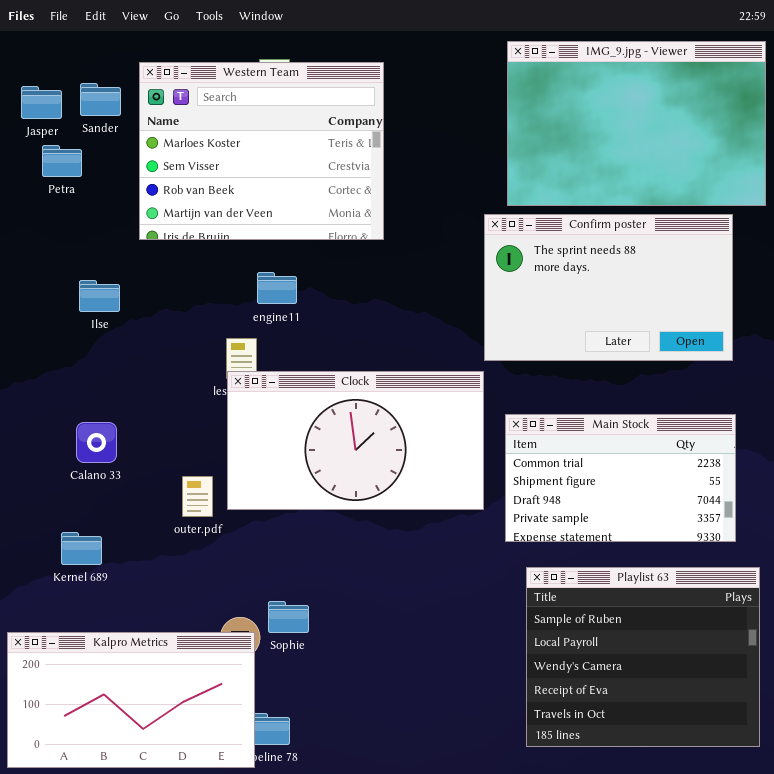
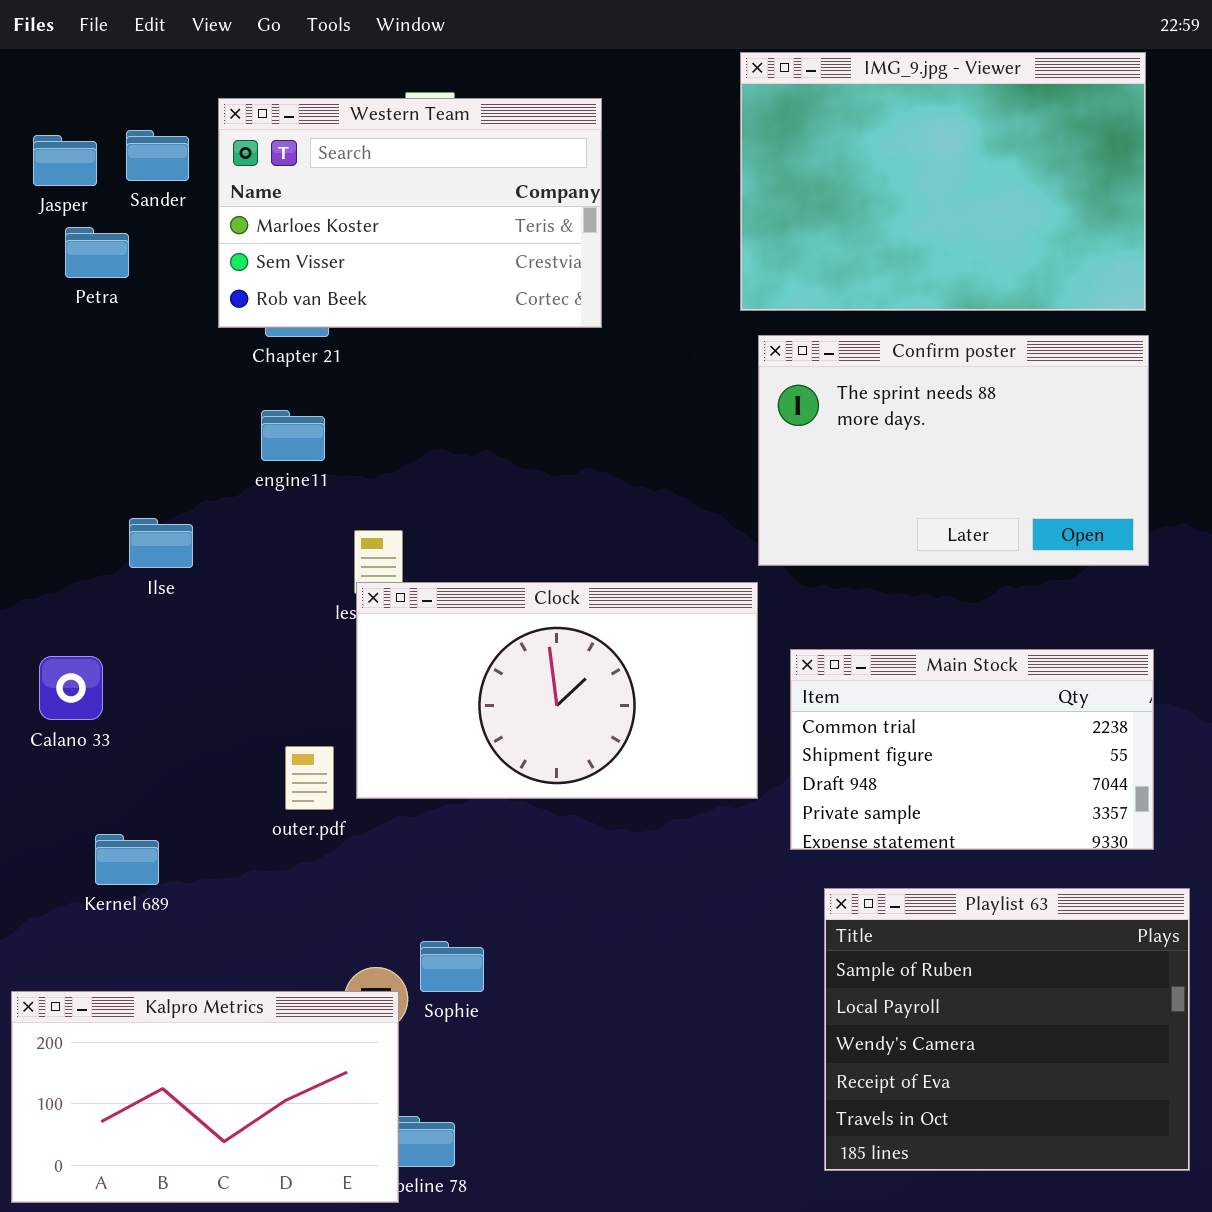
IMG_9.jpg - Viewer: [507,41,766,206] -> [740,52,1146,311], moved
Western Team: [139,62,384,240] -> [218,98,602,328], resized
engine11: [257,272,297,304] -> [261,410,325,461], moved
Ilse: [79,280,120,312] -> [129,518,193,568], moved
Calano 33: [76,422,117,463] -> [39,656,103,720], moved

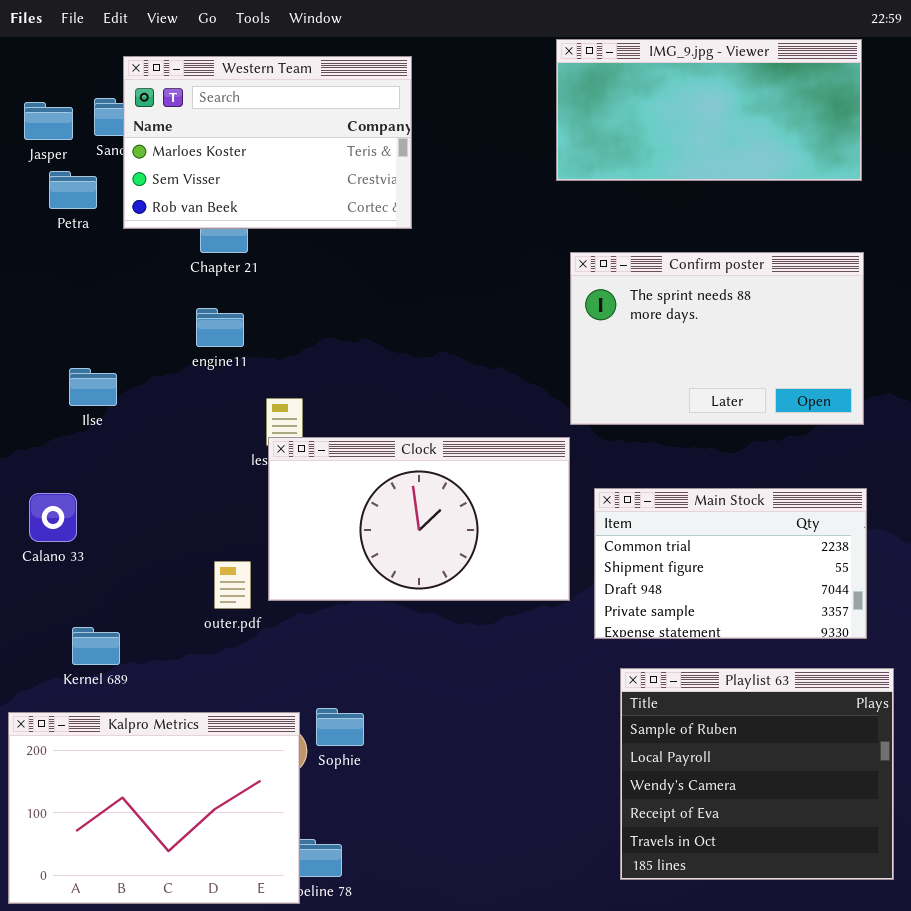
IMG_9.jpg - Viewer: [740,52,1146,311] -> [556,39,862,181], resized
Western Team: [218,98,602,328] -> [123,56,412,229], moved
Ilse: [129,518,193,568] -> [69,368,117,406], moved
Kalpro Metrics: [11,991,399,1203] -> [8,712,300,904], resized

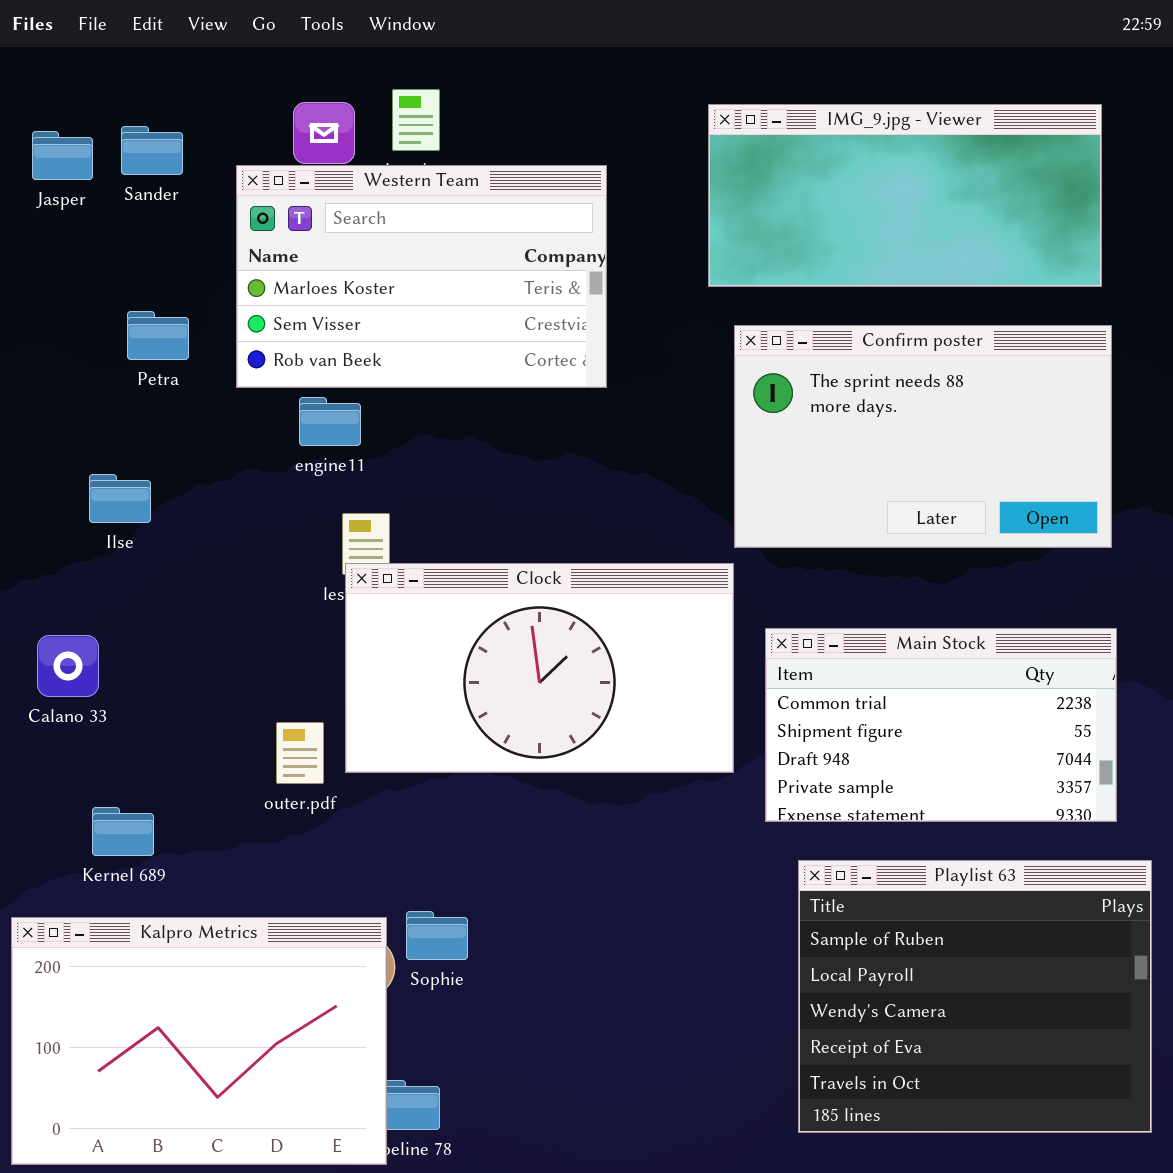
IMG_9.jpg - Viewer: [556,39,862,181] -> [708,104,1102,287], moved
Western Team: [123,56,412,229] -> [236,165,607,388], moved
Petra: [49,171,97,209] -> [127,311,189,360], moved
engine11: [196,308,244,347] -> [299,397,361,446], moved

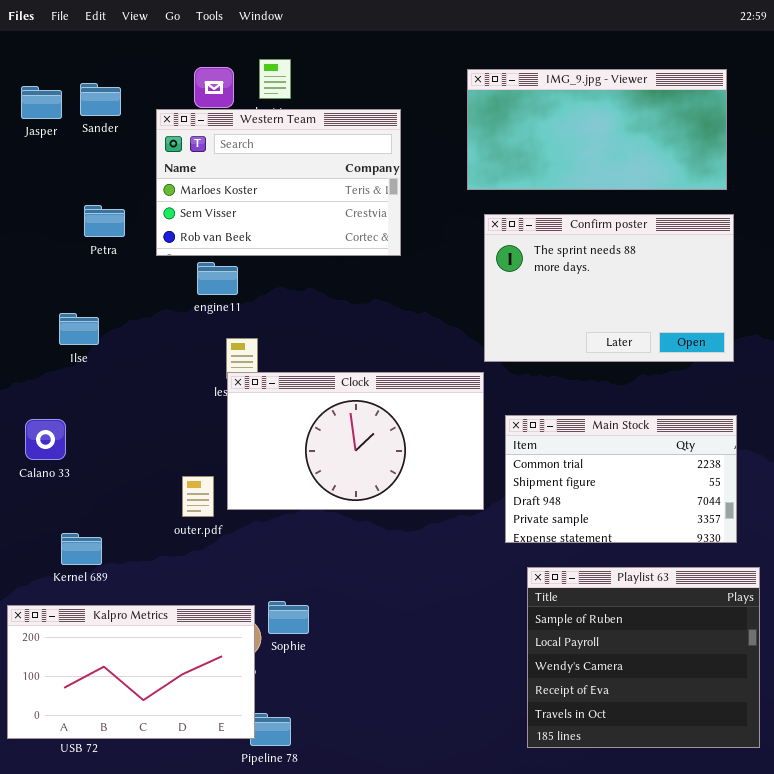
Kalpro Metrics: [11,917,387,1165] -> [7,605,255,739], resized

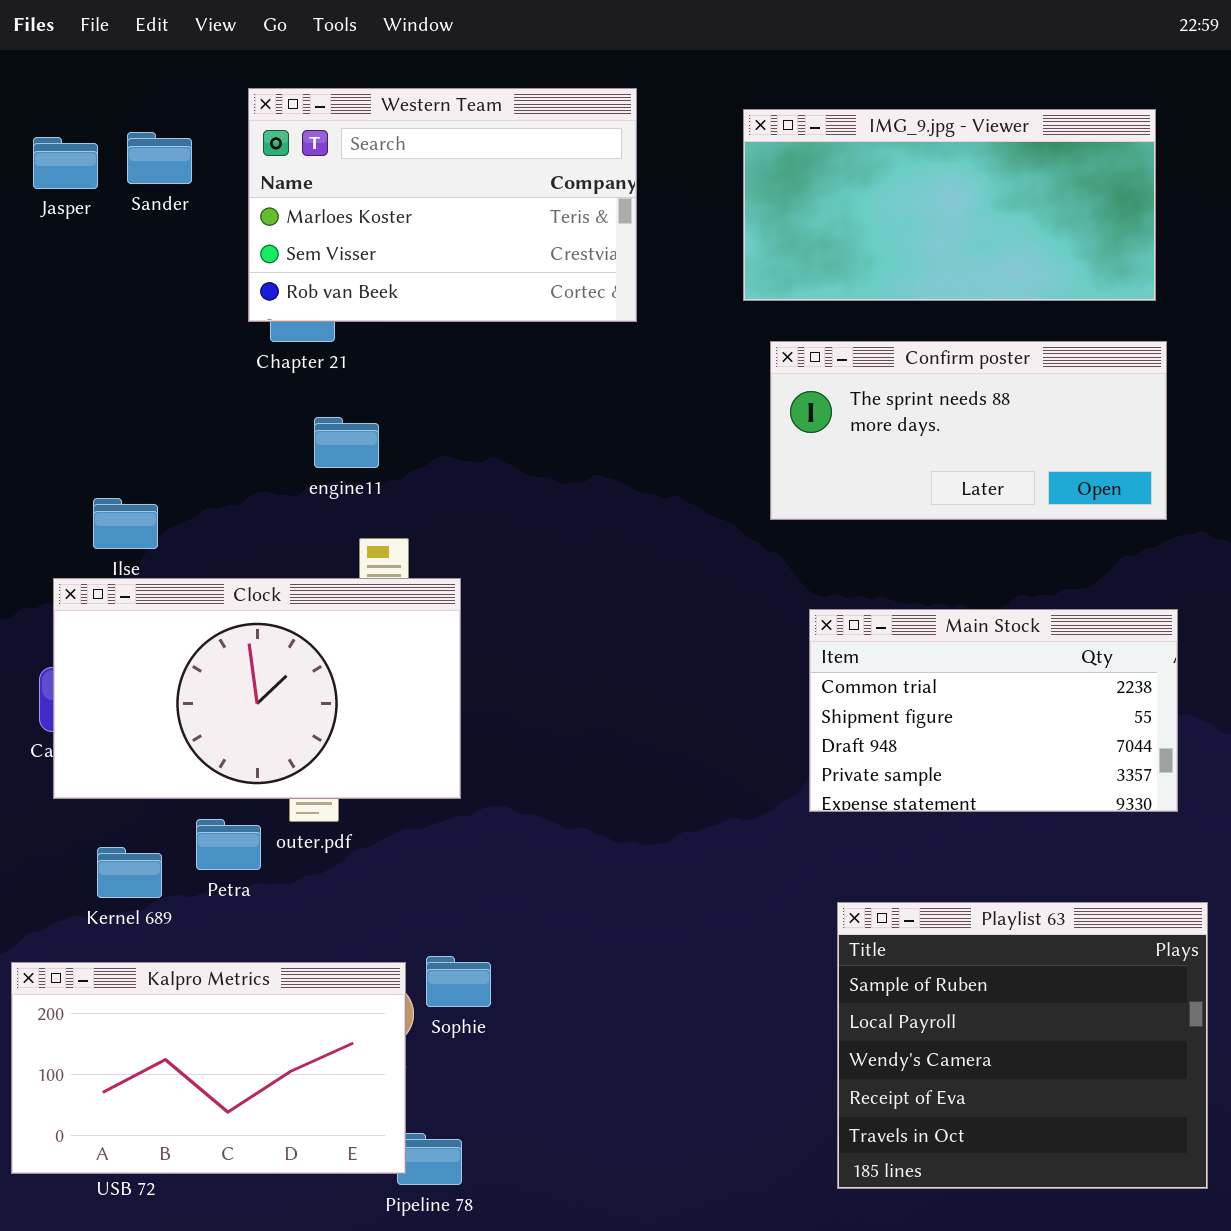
Western Team: [156,109,401,256] -> [248,88,637,322], moved
Petra: [84,205,125,237] -> [196,819,261,870], moved
Confirm poster: [484,214,734,362] -> [770,341,1167,520], resized
Clock: [227,372,484,510] -> [53,578,461,799], moved
Main Stock: [505,415,737,543] -> [809,609,1178,812], moved

